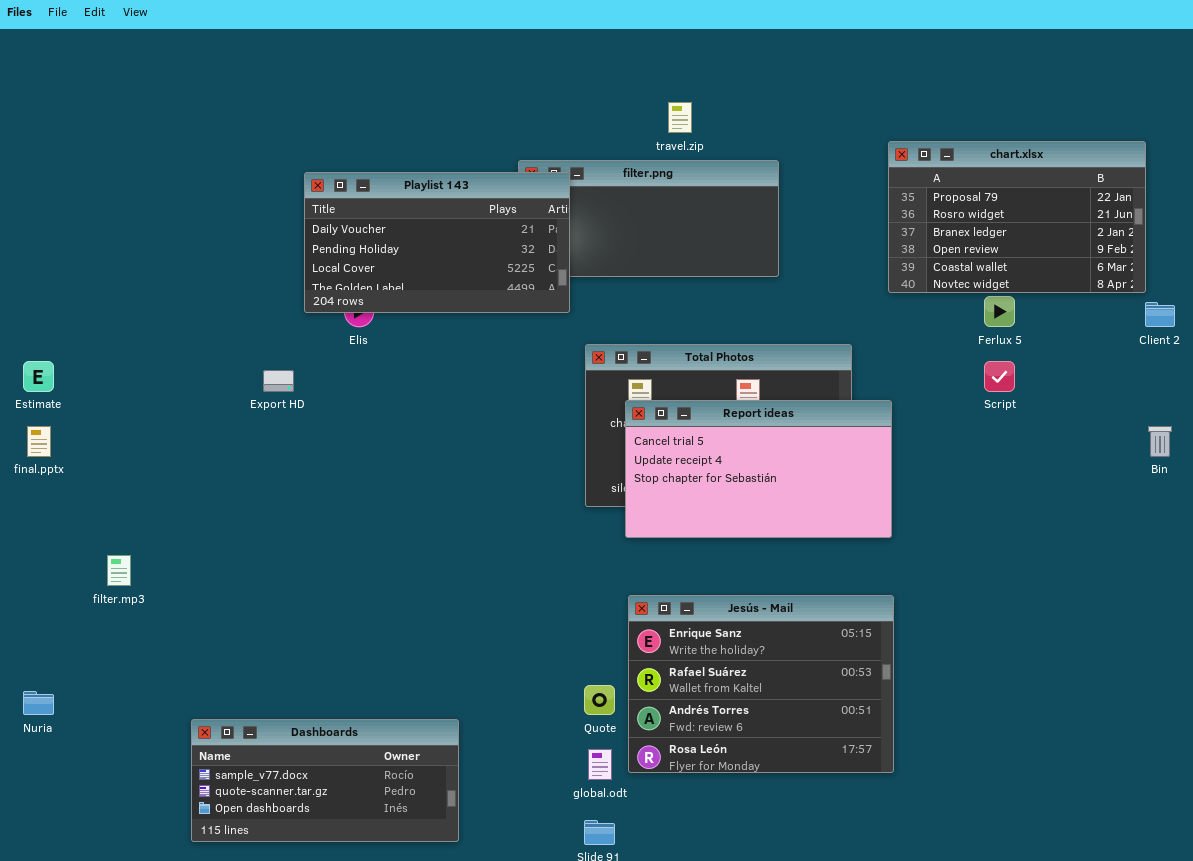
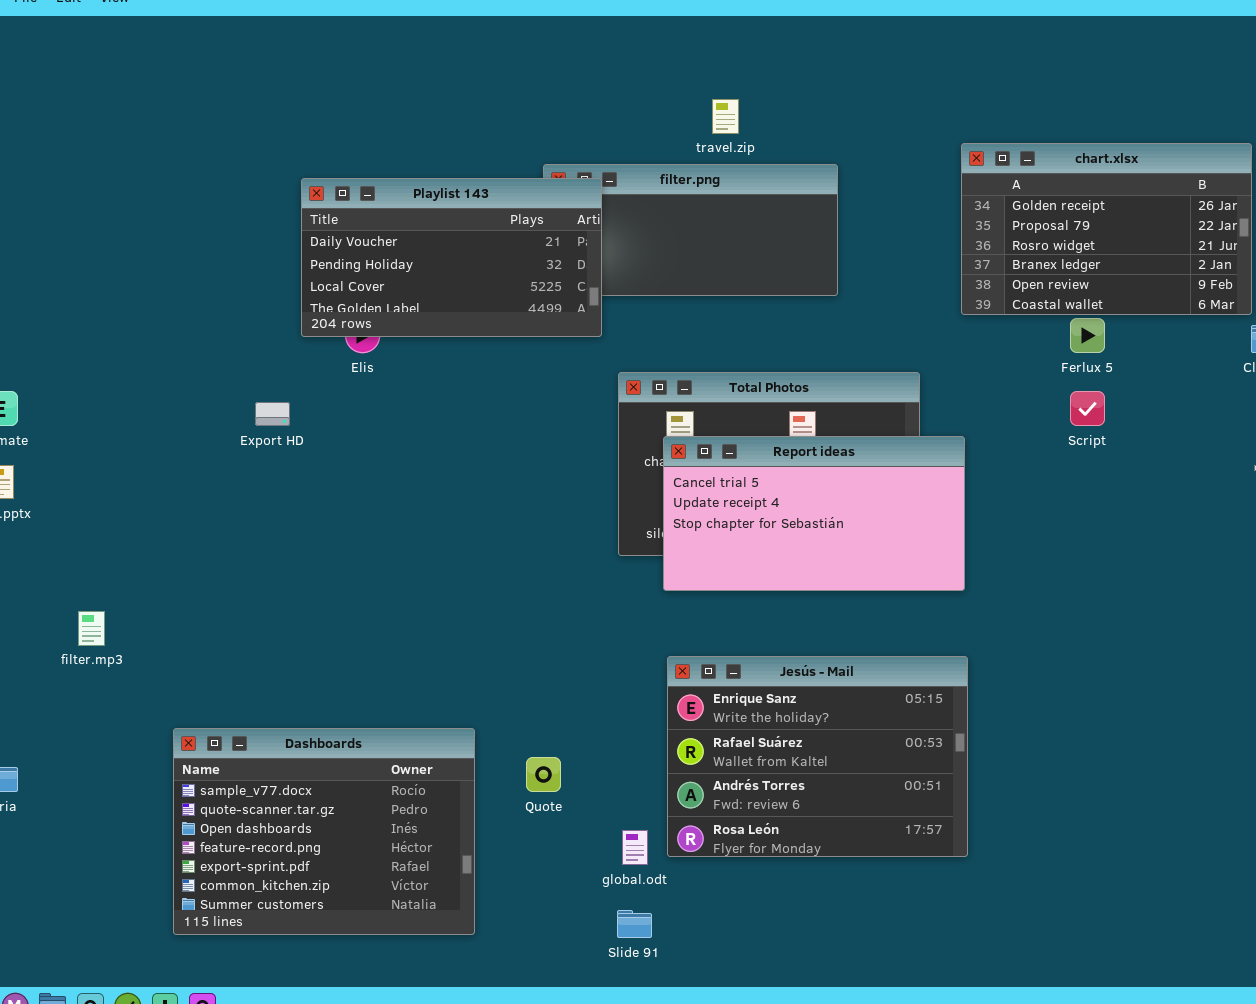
chart.xlsx: [888,141,1146,293] -> [961,143,1252,315], scrolled up 1 row
Quote: [584,685,615,715] -> [526,757,561,792], moved
Dashboards: [191,719,459,842] -> [173,728,475,935], resized

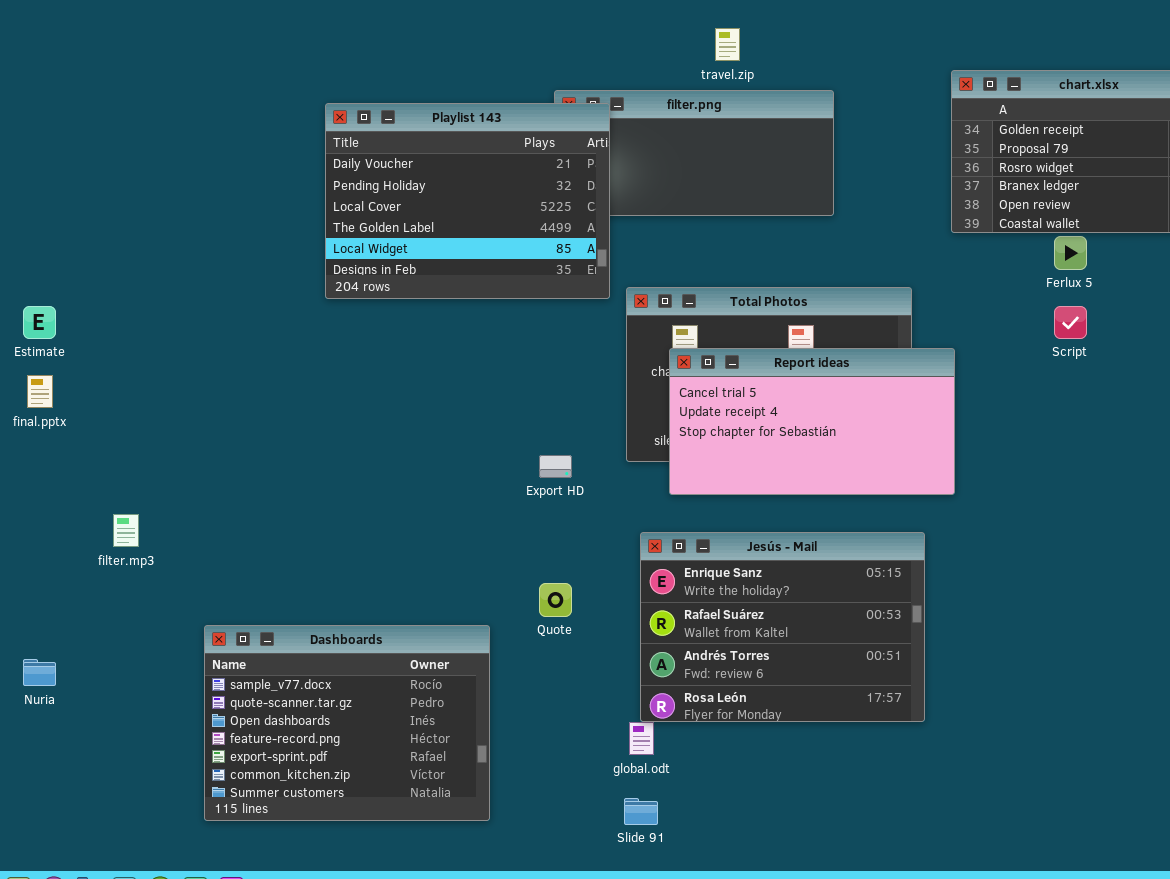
Playlist 143: [301,178,602,337] -> [325,103,610,299], resized
Export HD: [255,402,290,426] -> [539,455,572,478], moved
Jesús - Mail: [667,656,968,857] -> [640,532,925,722], moved
Quote: [526,757,561,792] -> [539,583,572,617], moved

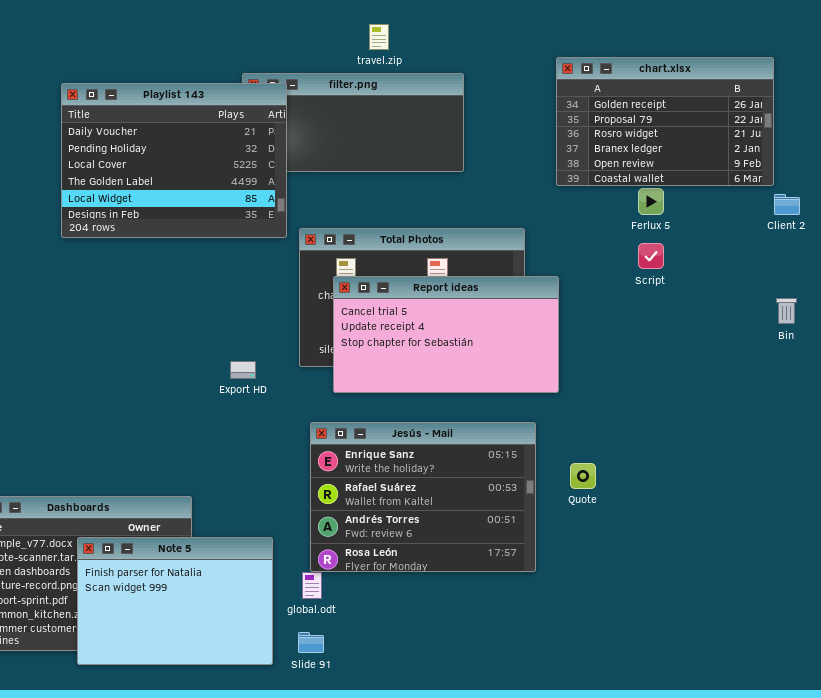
Quote: [539,583,572,617] -> [570,463,596,489], moved
Note 5: none -> [77,537,273,665], opened

